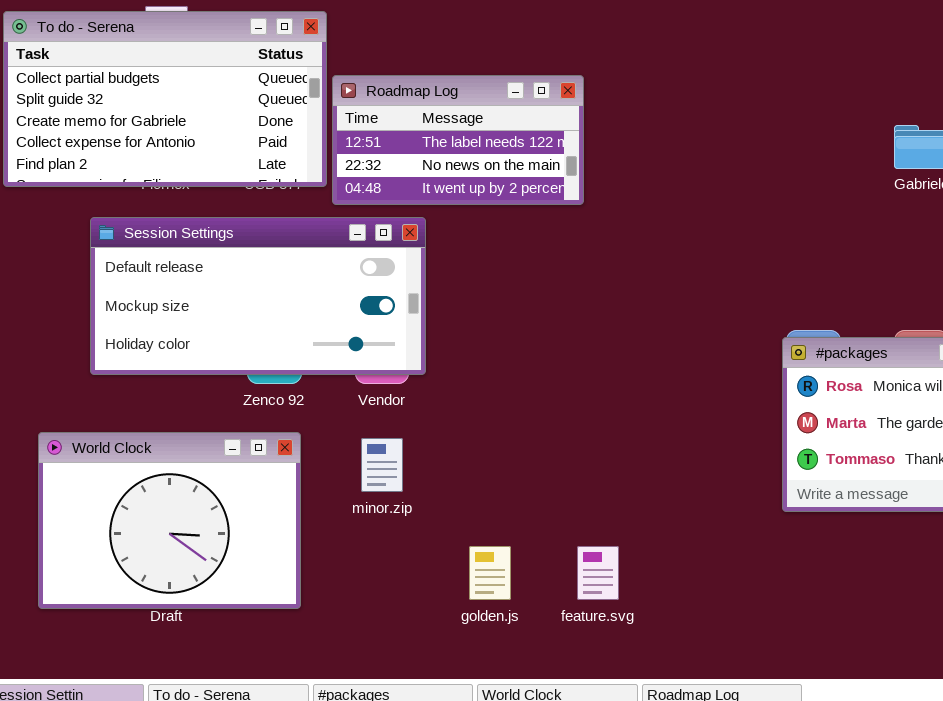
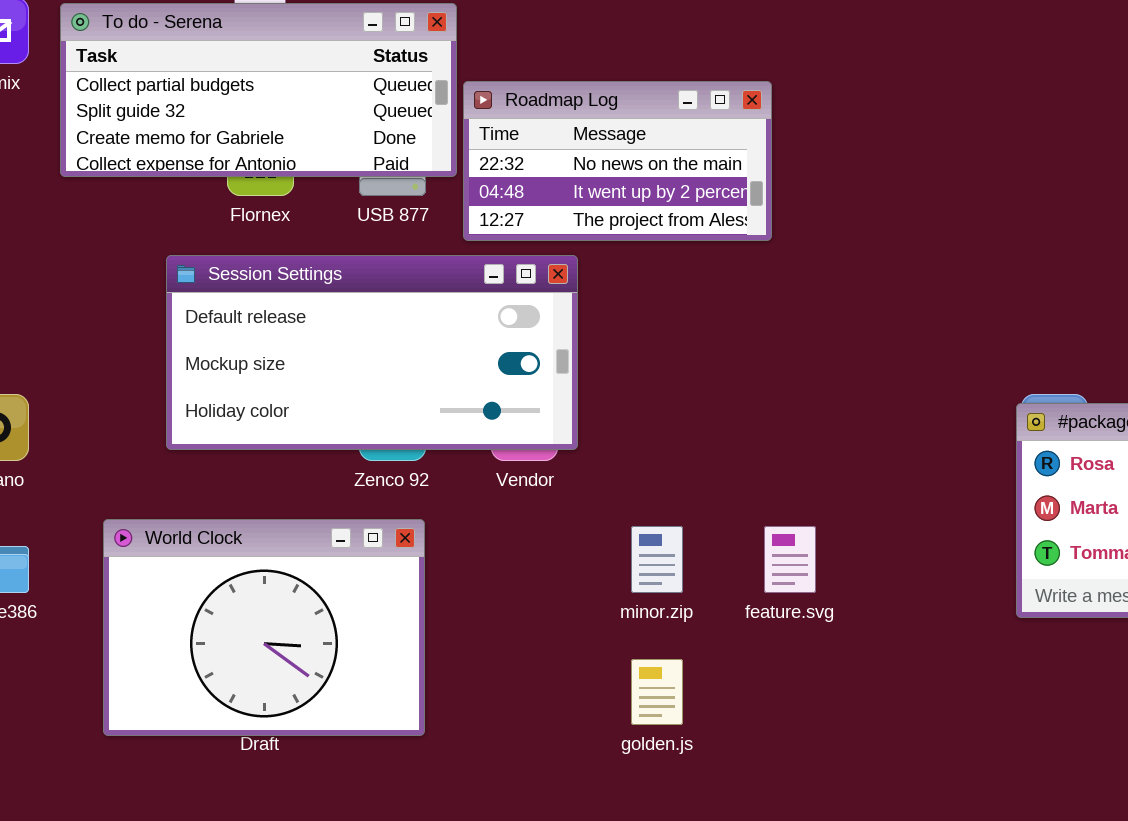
To do - Serena: [3,11,327,187] -> [60,3,457,177], resized
Roadmap Log: [332,75,584,205] -> [463,81,772,241], scrolled down 1 row
minor.zip: [361,438,403,492] -> [631,526,683,593], moved
feature.svg: [577,546,619,600] -> [764,526,816,593], moved

